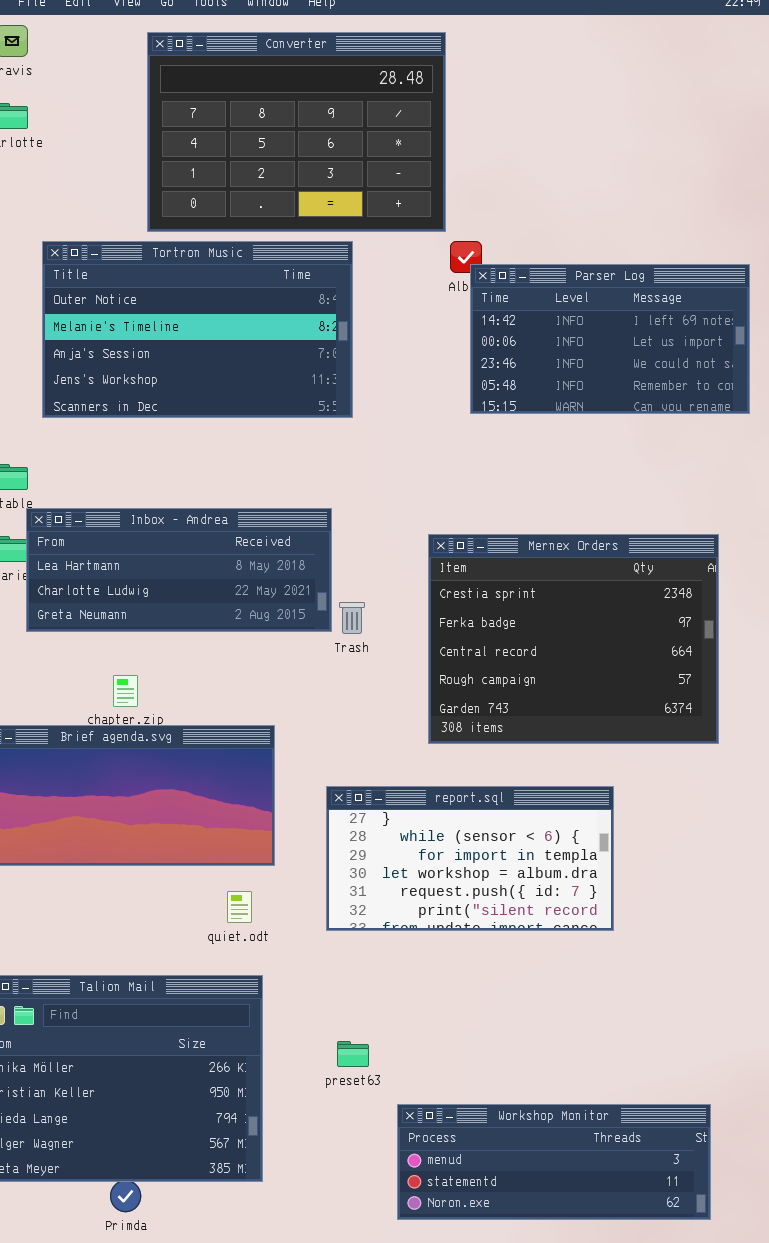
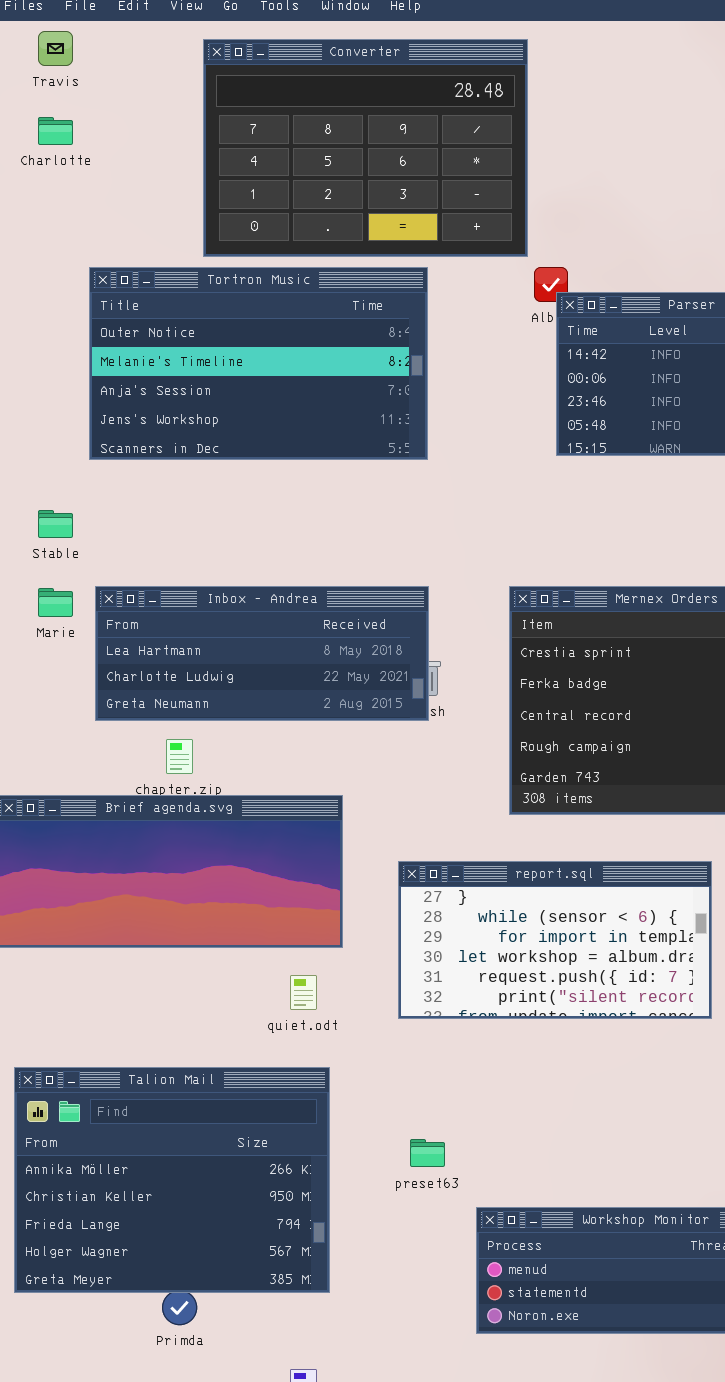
Inbox - Andrea: [26,508,332,632] -> [95,586,429,721], moved

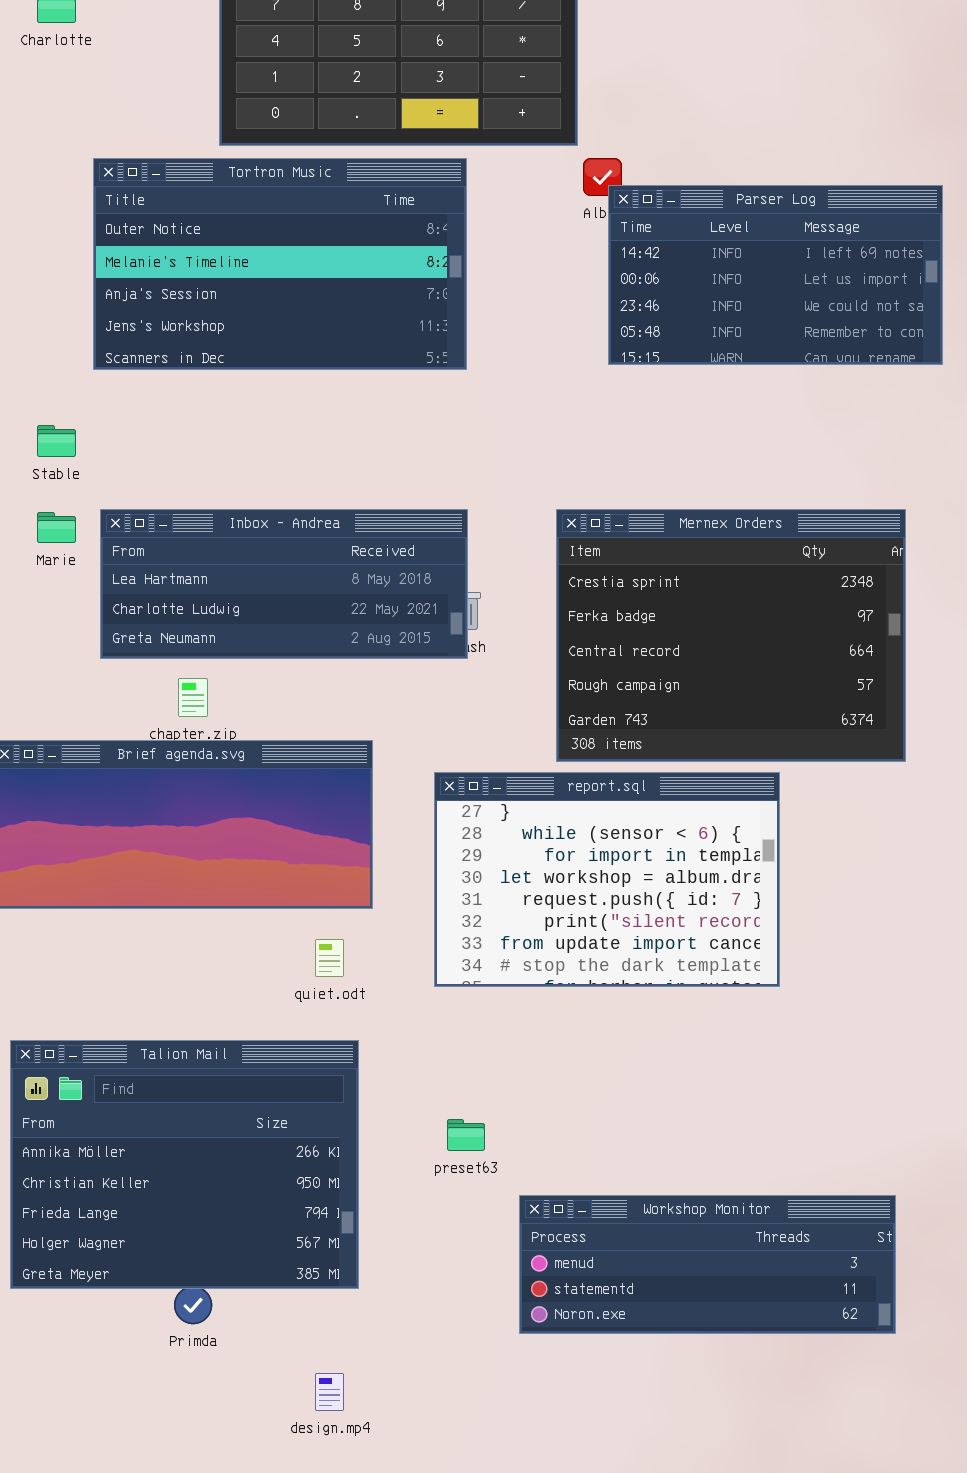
report.sql: [398,861,712,1019] -> [434,772,780,987], resized

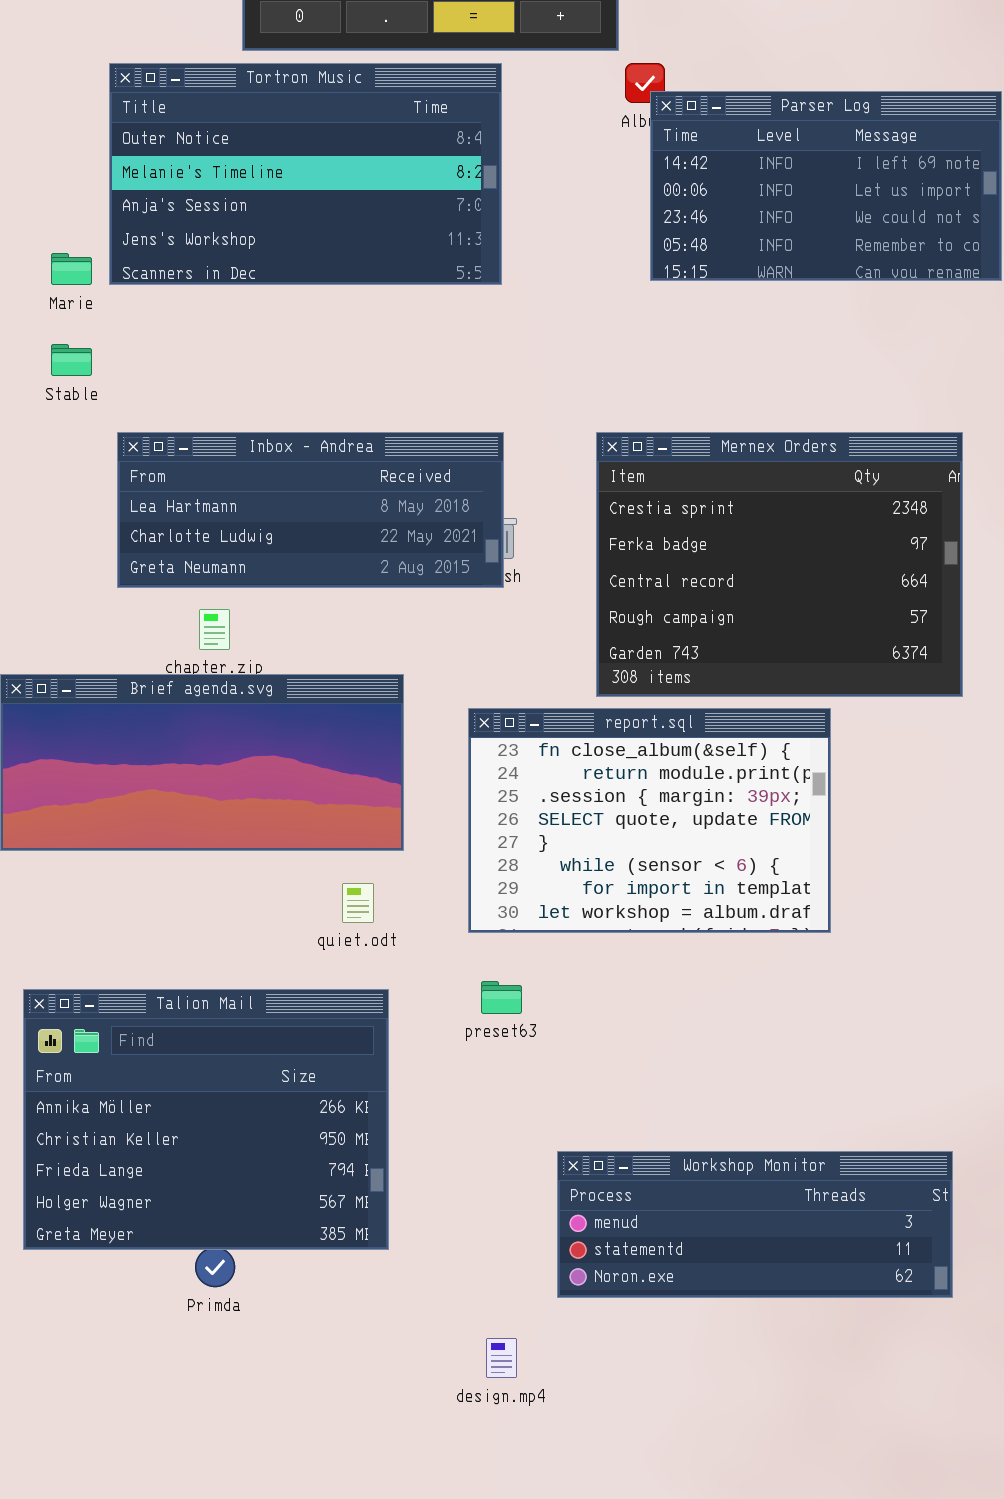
Marie: [37,512,76,543] -> [51,253,92,285], moved
report.sql: [434,772,780,987] -> [468,708,831,933], scrolled up 4 rows
preset63: [447,1119,485,1151] -> [481,981,522,1014], moved
design.mp4: [315,1373,344,1411] -> [486,1338,517,1378], moved

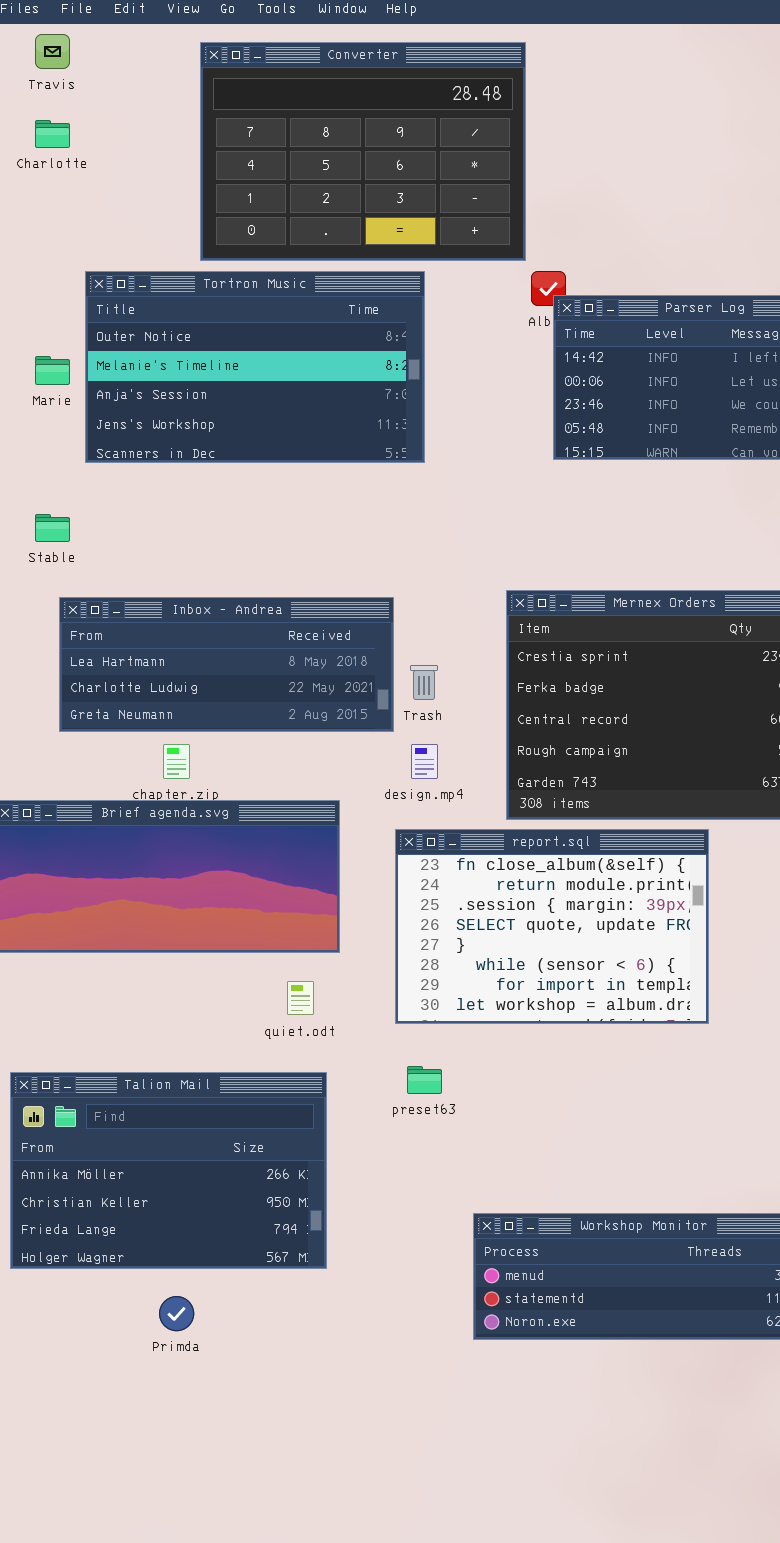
Marie: [51,253,92,285] -> [35,356,70,385], moved
Inbox - Andrea: [117,432,504,588] -> [59,597,394,732], moved
Talion Mail: [23,989,389,1250] -> [10,1072,327,1269], resized
design.mp4: [486,1338,517,1378] -> [411,744,438,779], moved

